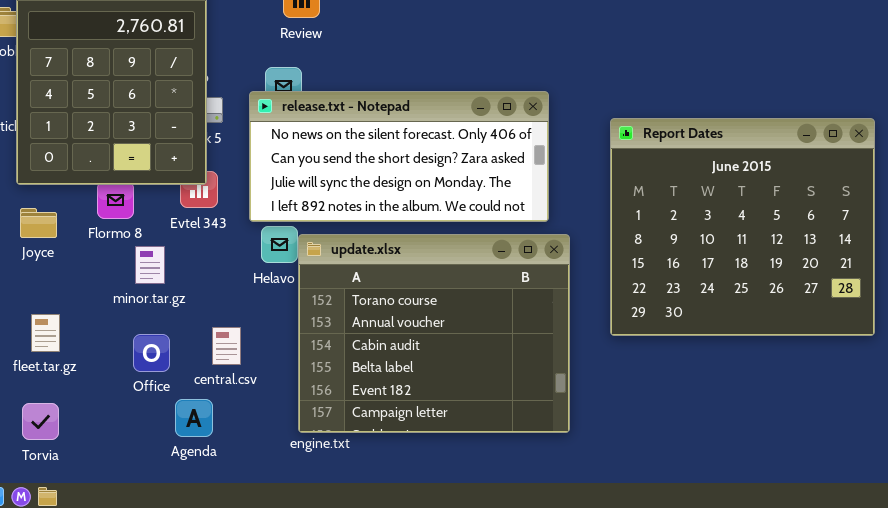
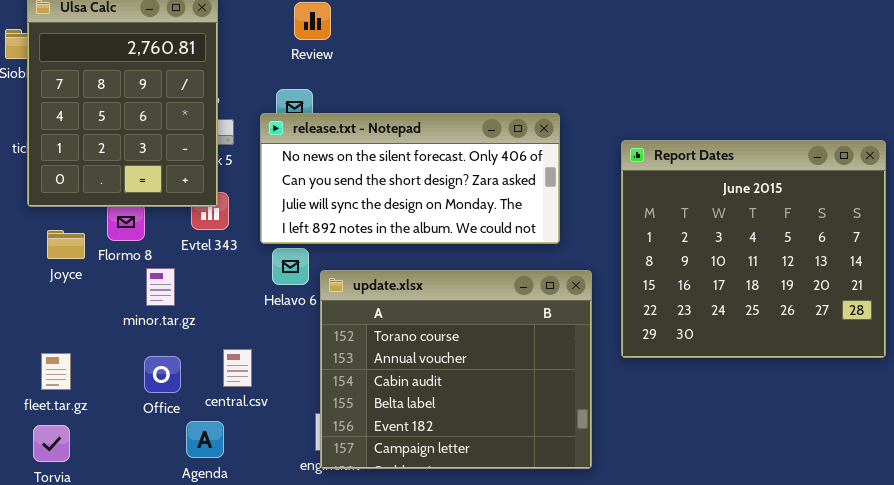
Joyce: [20,208,57,238] -> [47,230,85,259], moved
update.xlsx: [298,234,570,433] -> [320,270,592,469], moved
fleet.tar.gz: [31,314,60,352] -> [41,353,71,390], moved

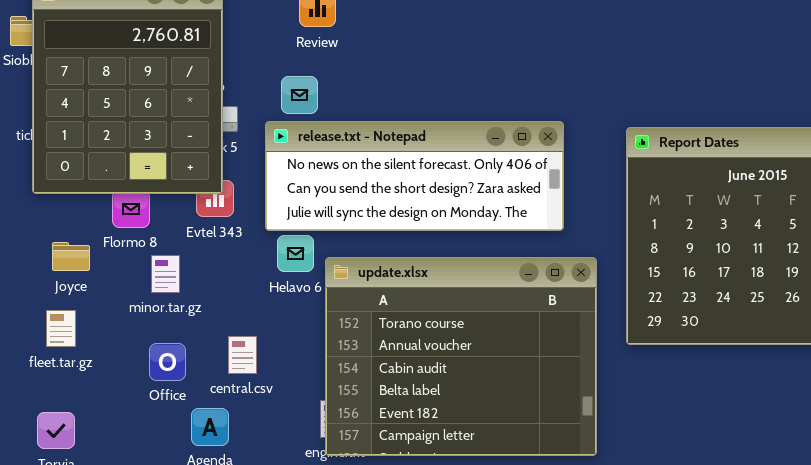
release.txt - Notepad: [260,113,560,244] -> [265,121,564,231], resized
Joyce: [47,230,85,259] -> [52,242,90,271], moved
fleet.tar.gz: [41,353,71,390] -> [46,310,76,347], moved

